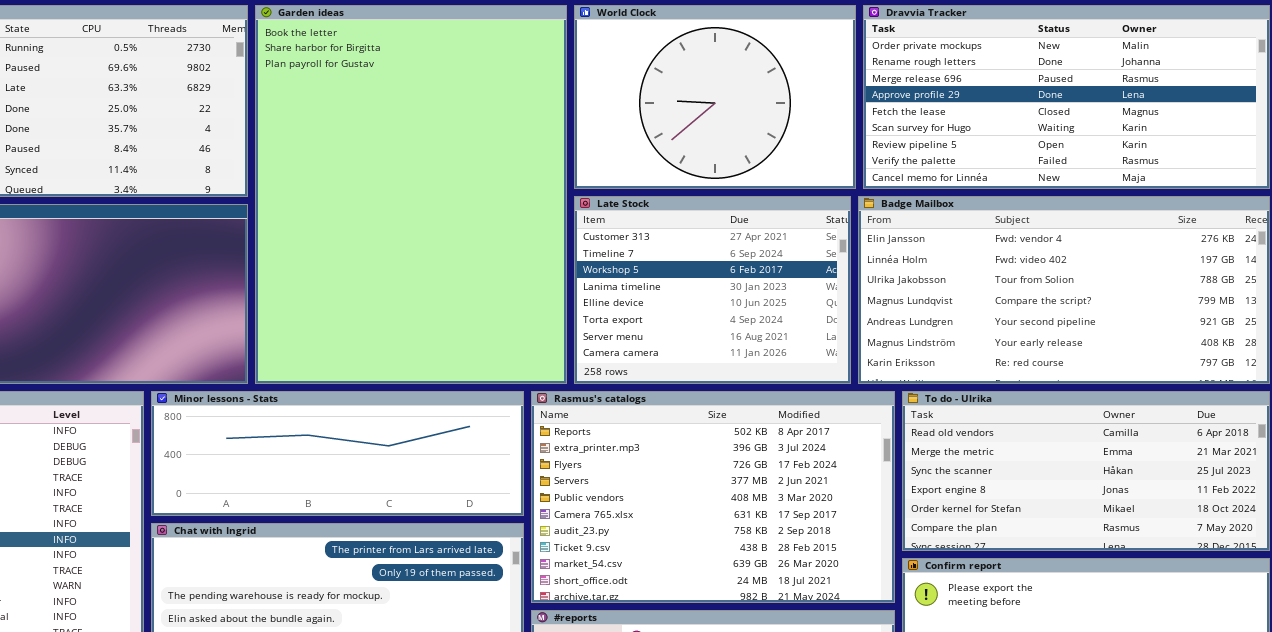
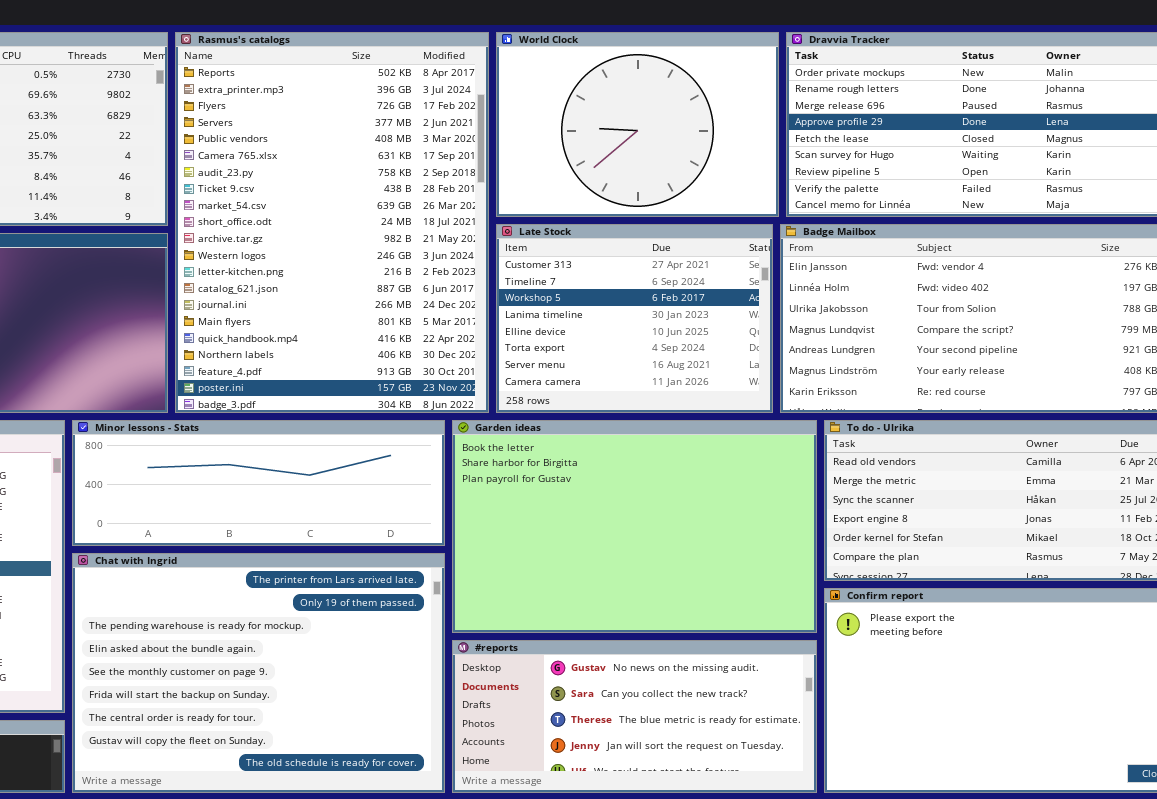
Garden ideas: [255,5,567,384] -> [452,420,817,633], moved, resized
Rasmus's catalogs: [531,391,895,603] -> [175,32,489,413], moved, resized

